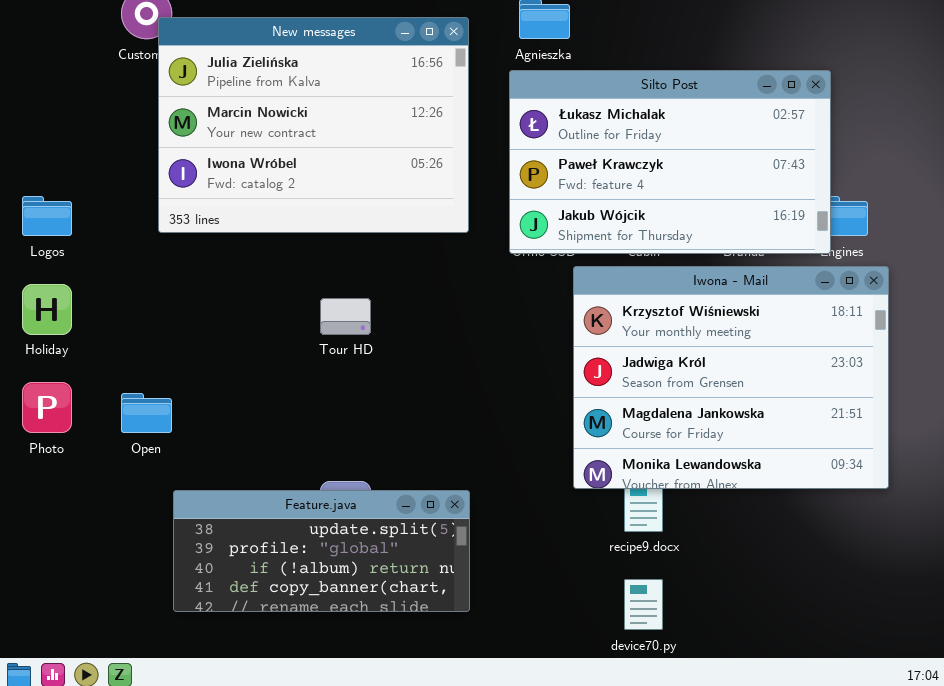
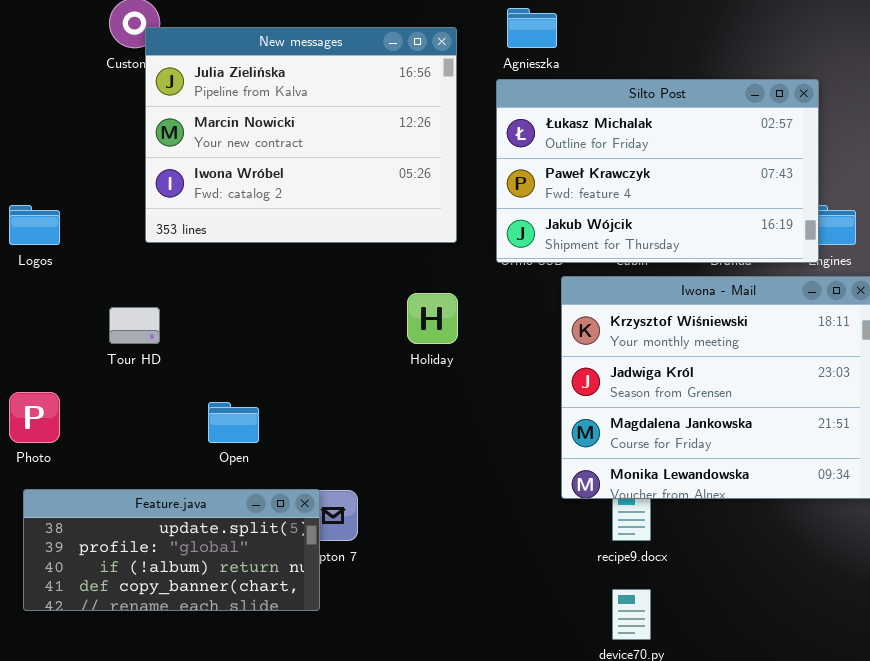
Holiday: [22,284,72,335] -> [407,293,458,344], moved
Tour HD: [320,298,371,335] -> [109,307,160,344], moved
Open: [121,393,172,433] -> [208,402,259,443], moved
Feature.java: [173,490,470,612] -> [23,489,320,611], moved

